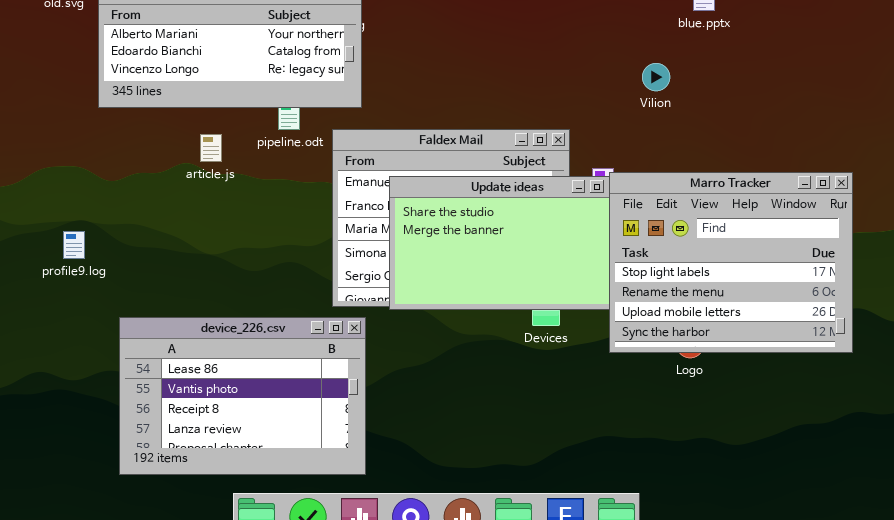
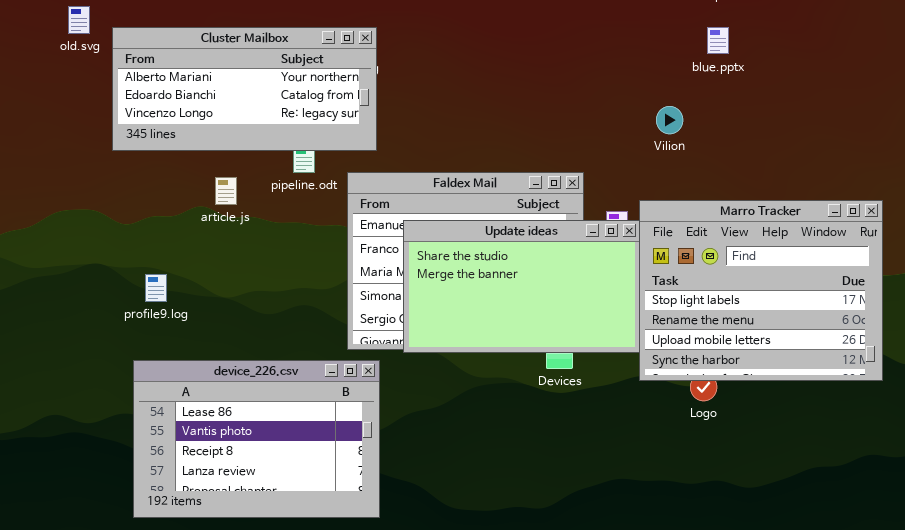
Marro Tracker: [609,172,853,353] -> [639,200,883,381], moved
profile9.log: [63,231,85,259] -> [145,274,167,302], moved

